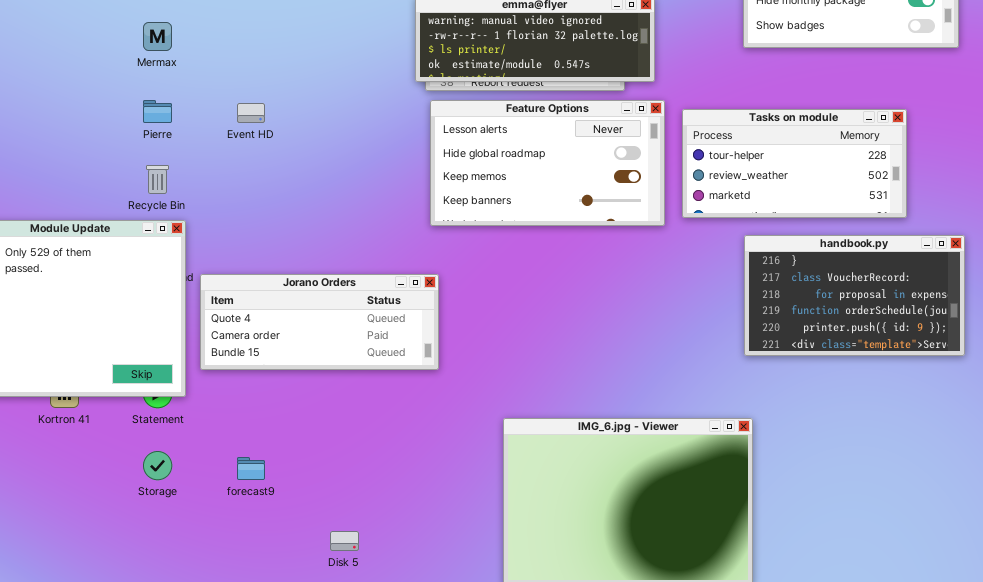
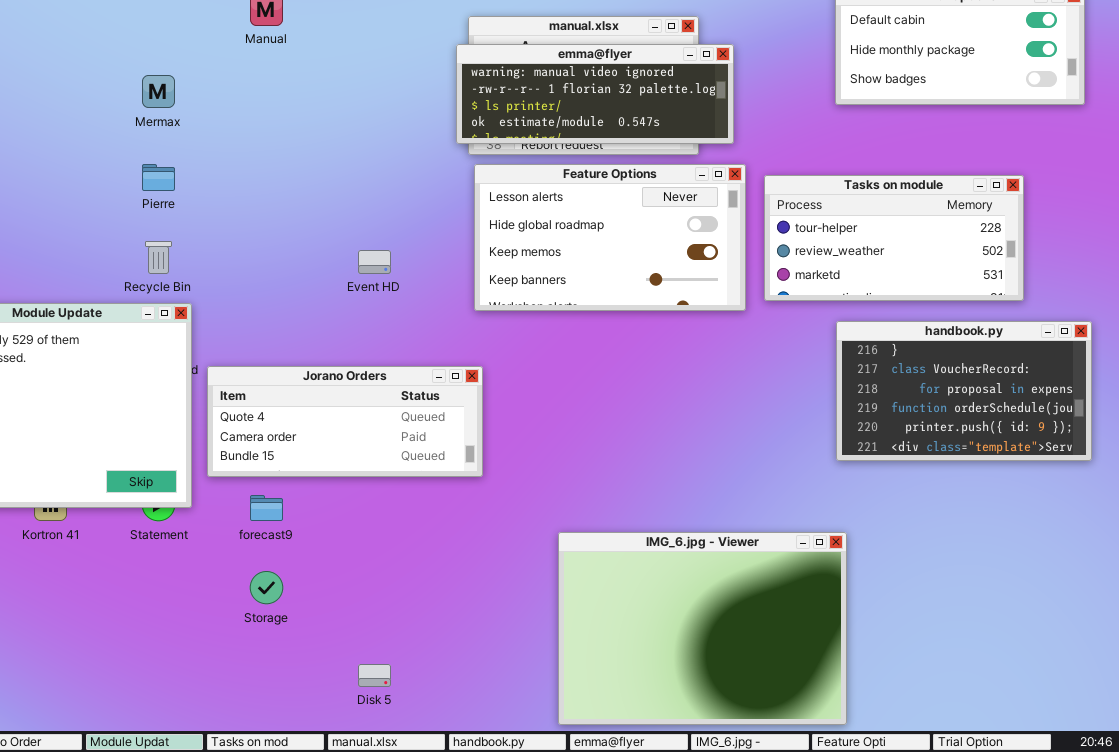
Event HD: [237,103,265,123] -> [358,250,391,274], moved
Storage: [143,451,172,480] -> [250,571,283,604], moved
forecast9: [237,457,265,480] -> [250,495,283,521], moved

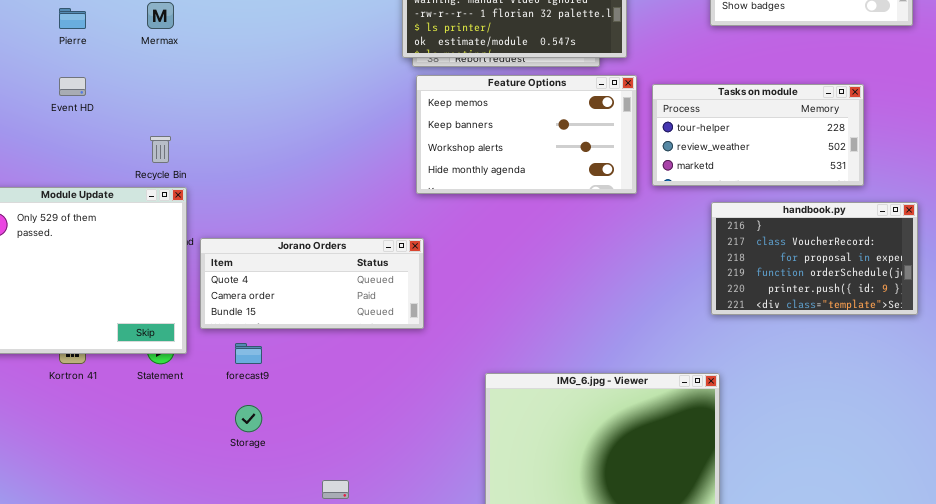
Pierre: [142,164,175,191] -> [59,8,86,29], moved
Feature Options: [474,164,746,311] -> [416,75,637,194], scrolled down 2 rows
Event HD: [358,250,391,274] -> [59,77,86,96], moved

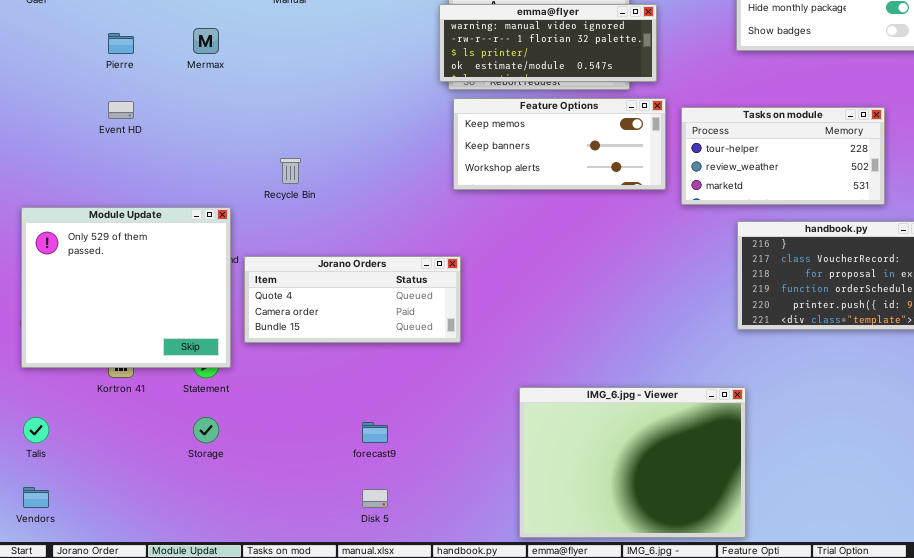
Feature Options: [416,75,637,194] -> [453,98,666,190], resized
Recycle Bin: [150,136,171,163] -> [280,158,301,184], moved
forecast9: [235,343,262,364] -> [362,422,388,443], moved
Storage: [235,405,262,432] -> [193,417,219,443], moved

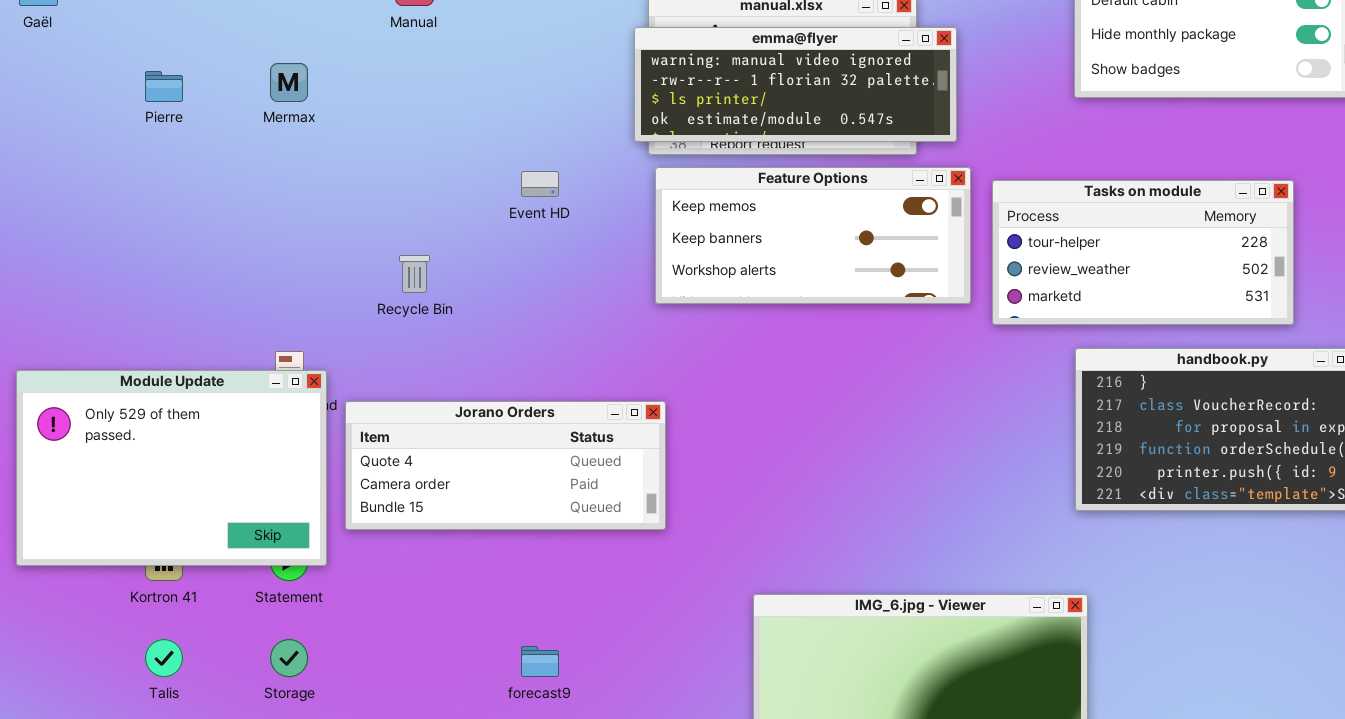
Event HD: [108,101,134,119] -> [521,171,559,197], moved
Module Update: [21,207,231,368] -> [16,370,327,566], resized
Talis: [23,417,49,443] -> [145,639,183,677], moved

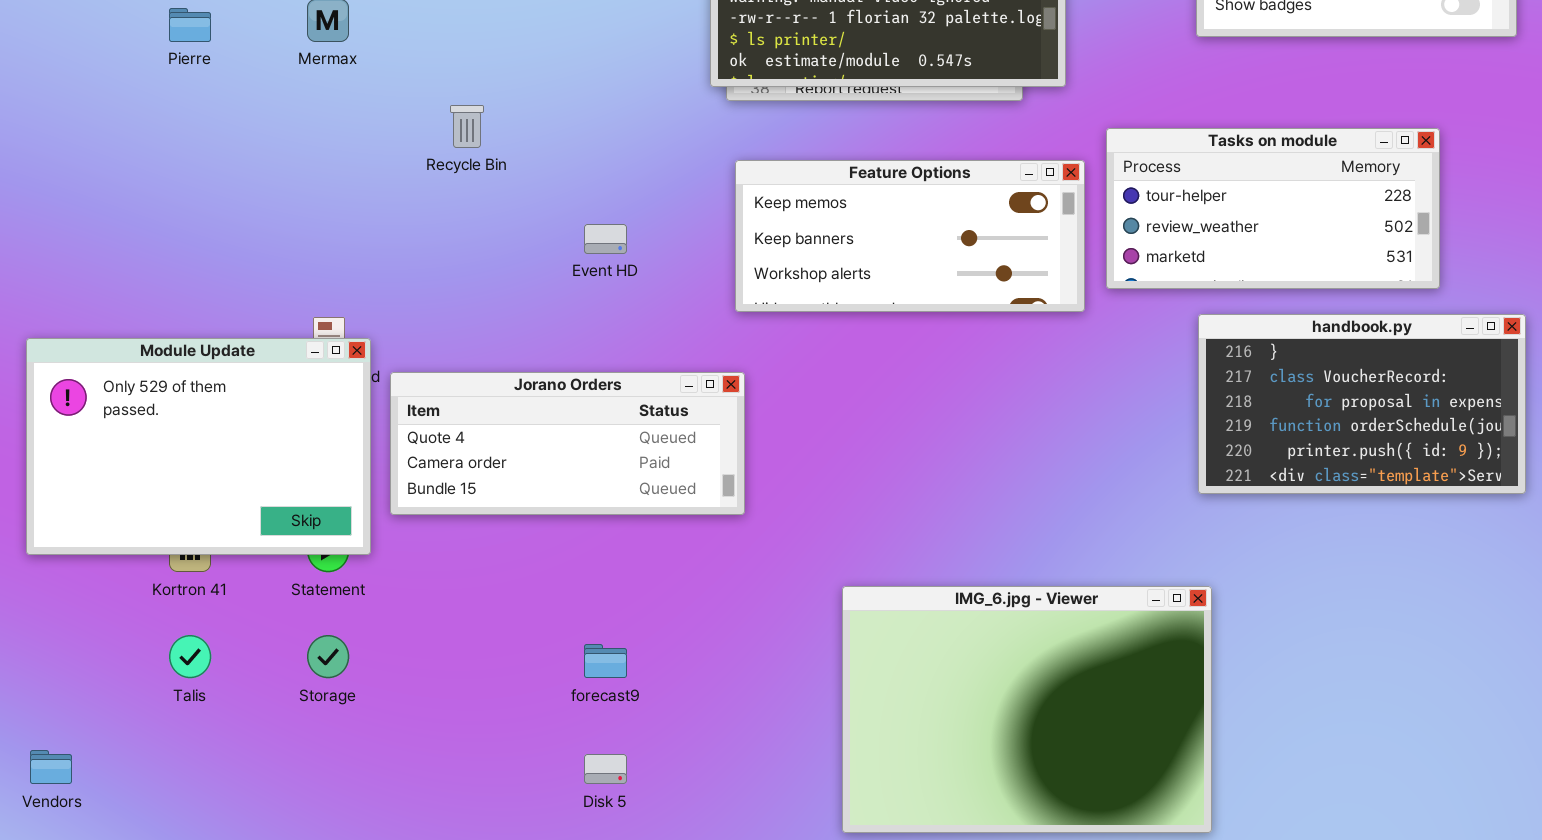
Feature Options: [655,167,971,304] -> [735,160,1085,312], moved
Event HD: [521,171,559,197] -> [584,224,627,254], moved
Recycle Bin: [399,255,430,293] -> [450,105,484,148], moved

